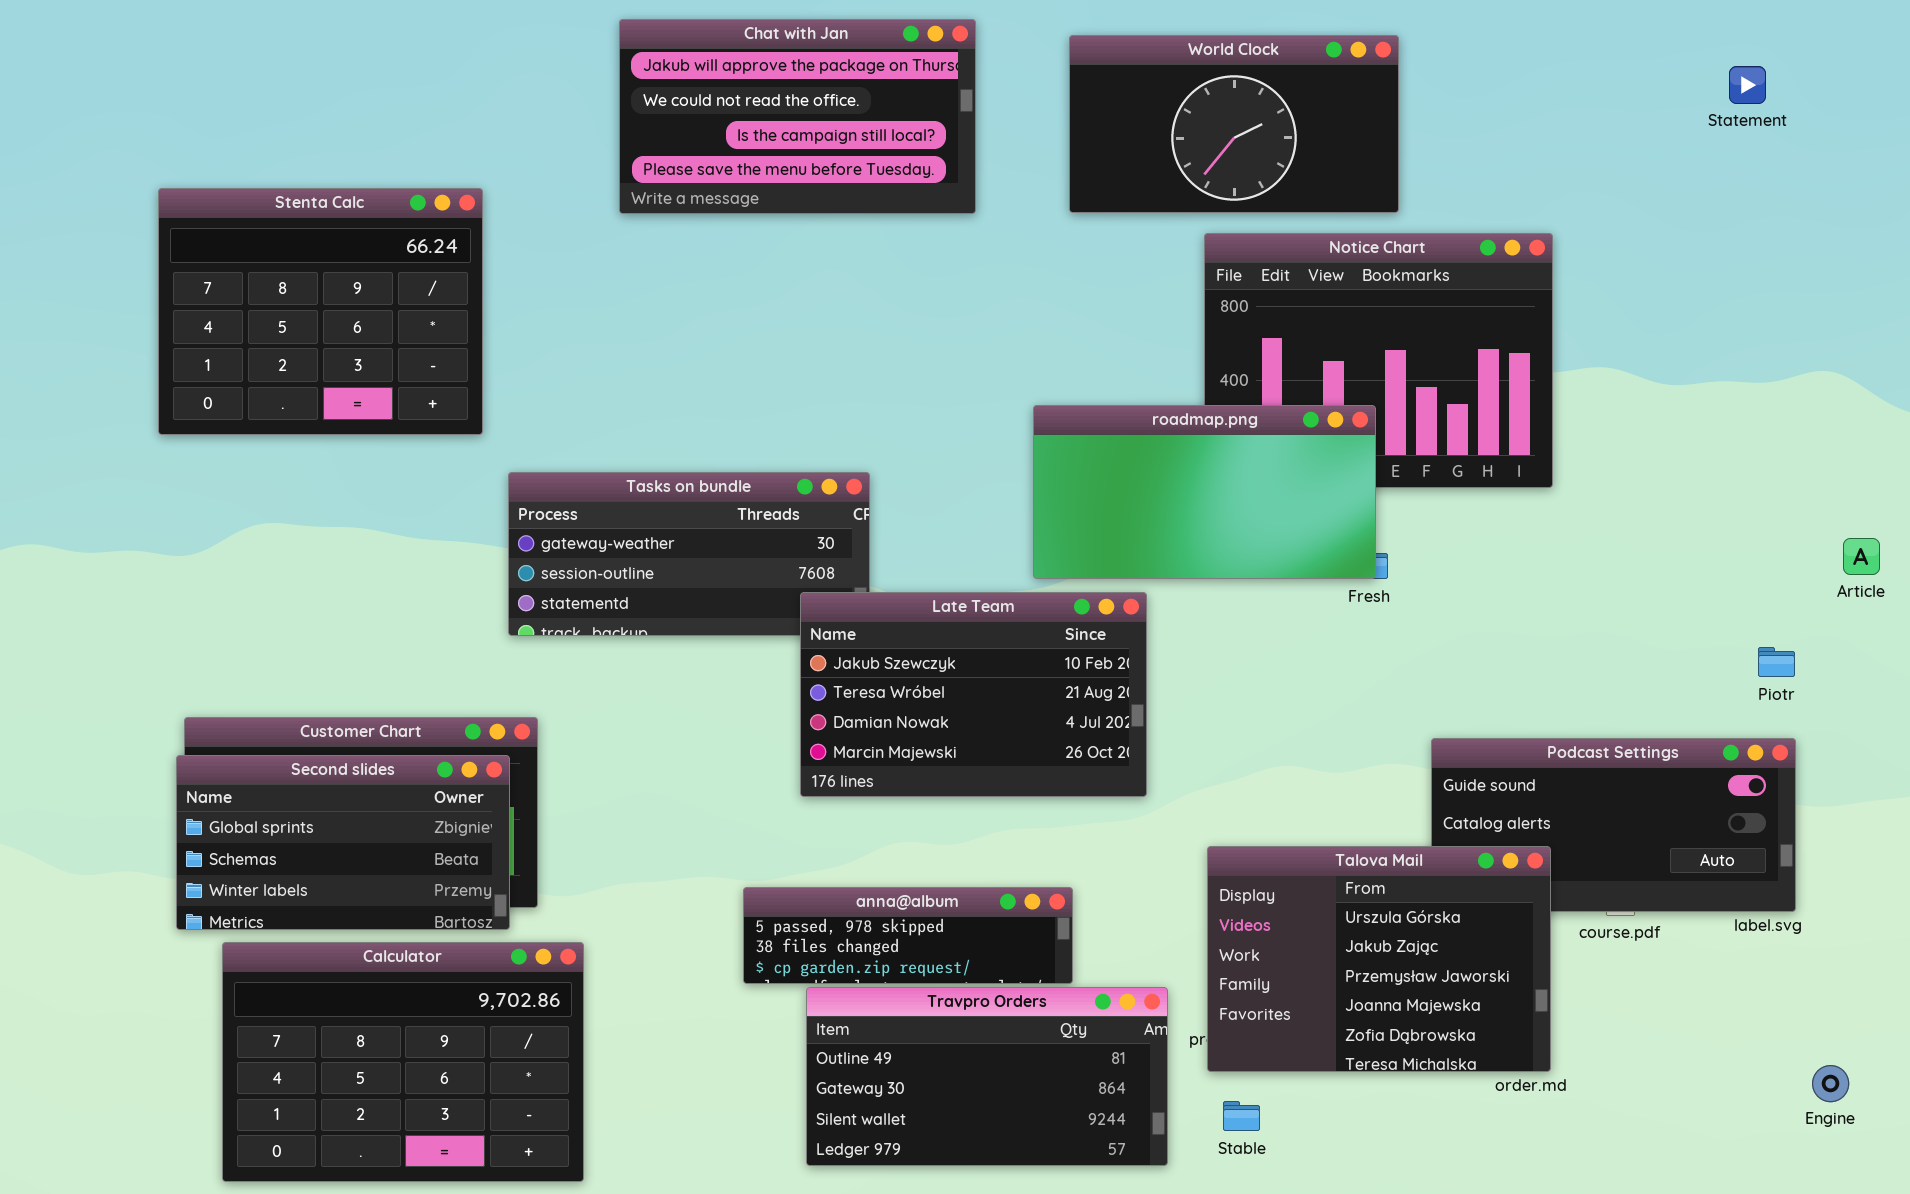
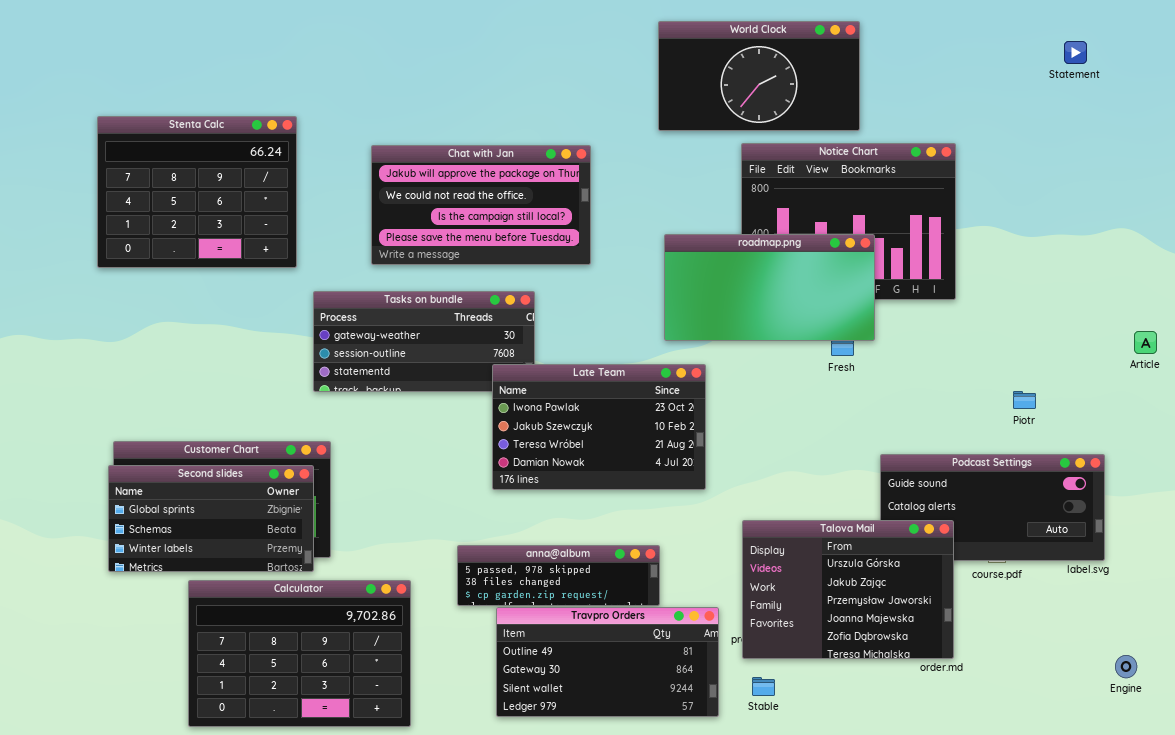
Chat with Jan: [619,19,976,214] -> [371,145,591,265], moved
roadmap.png: [1033,405,1376,579] -> [664,234,875,341], moved
Late Team: [800,592,1147,797] -> [492,364,706,490], scrolled up 1 row
Piotr: [1758,647,1795,677] -> [1013,391,1036,409], moved
Calculator: [222,942,584,1182] -> [188,580,411,727], moved

